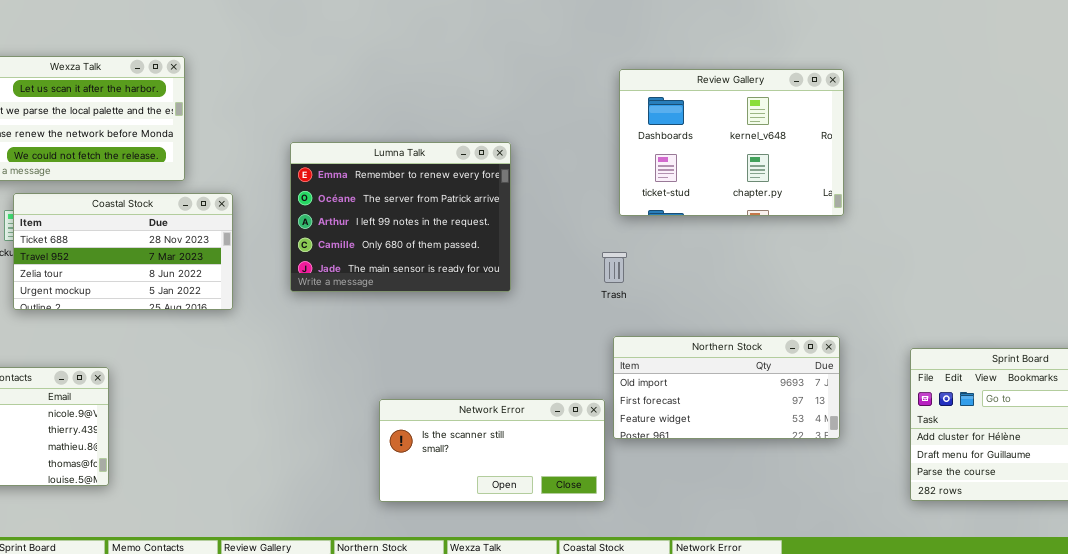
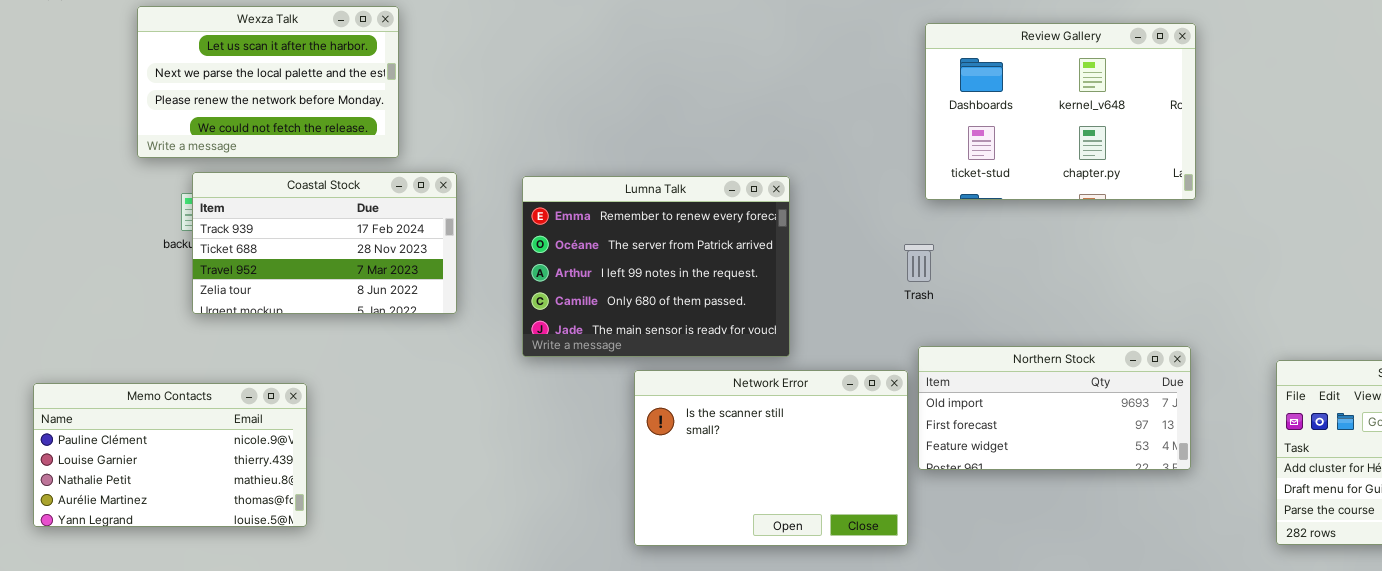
Lumna Talk: [290,142,511,292] -> [522,176,790,357], moved
Coastal Stock: [13,193,233,310] -> [192,172,457,314], scrolled up 1 row
Network Error: [379,399,605,502] -> [634,370,908,546], resized

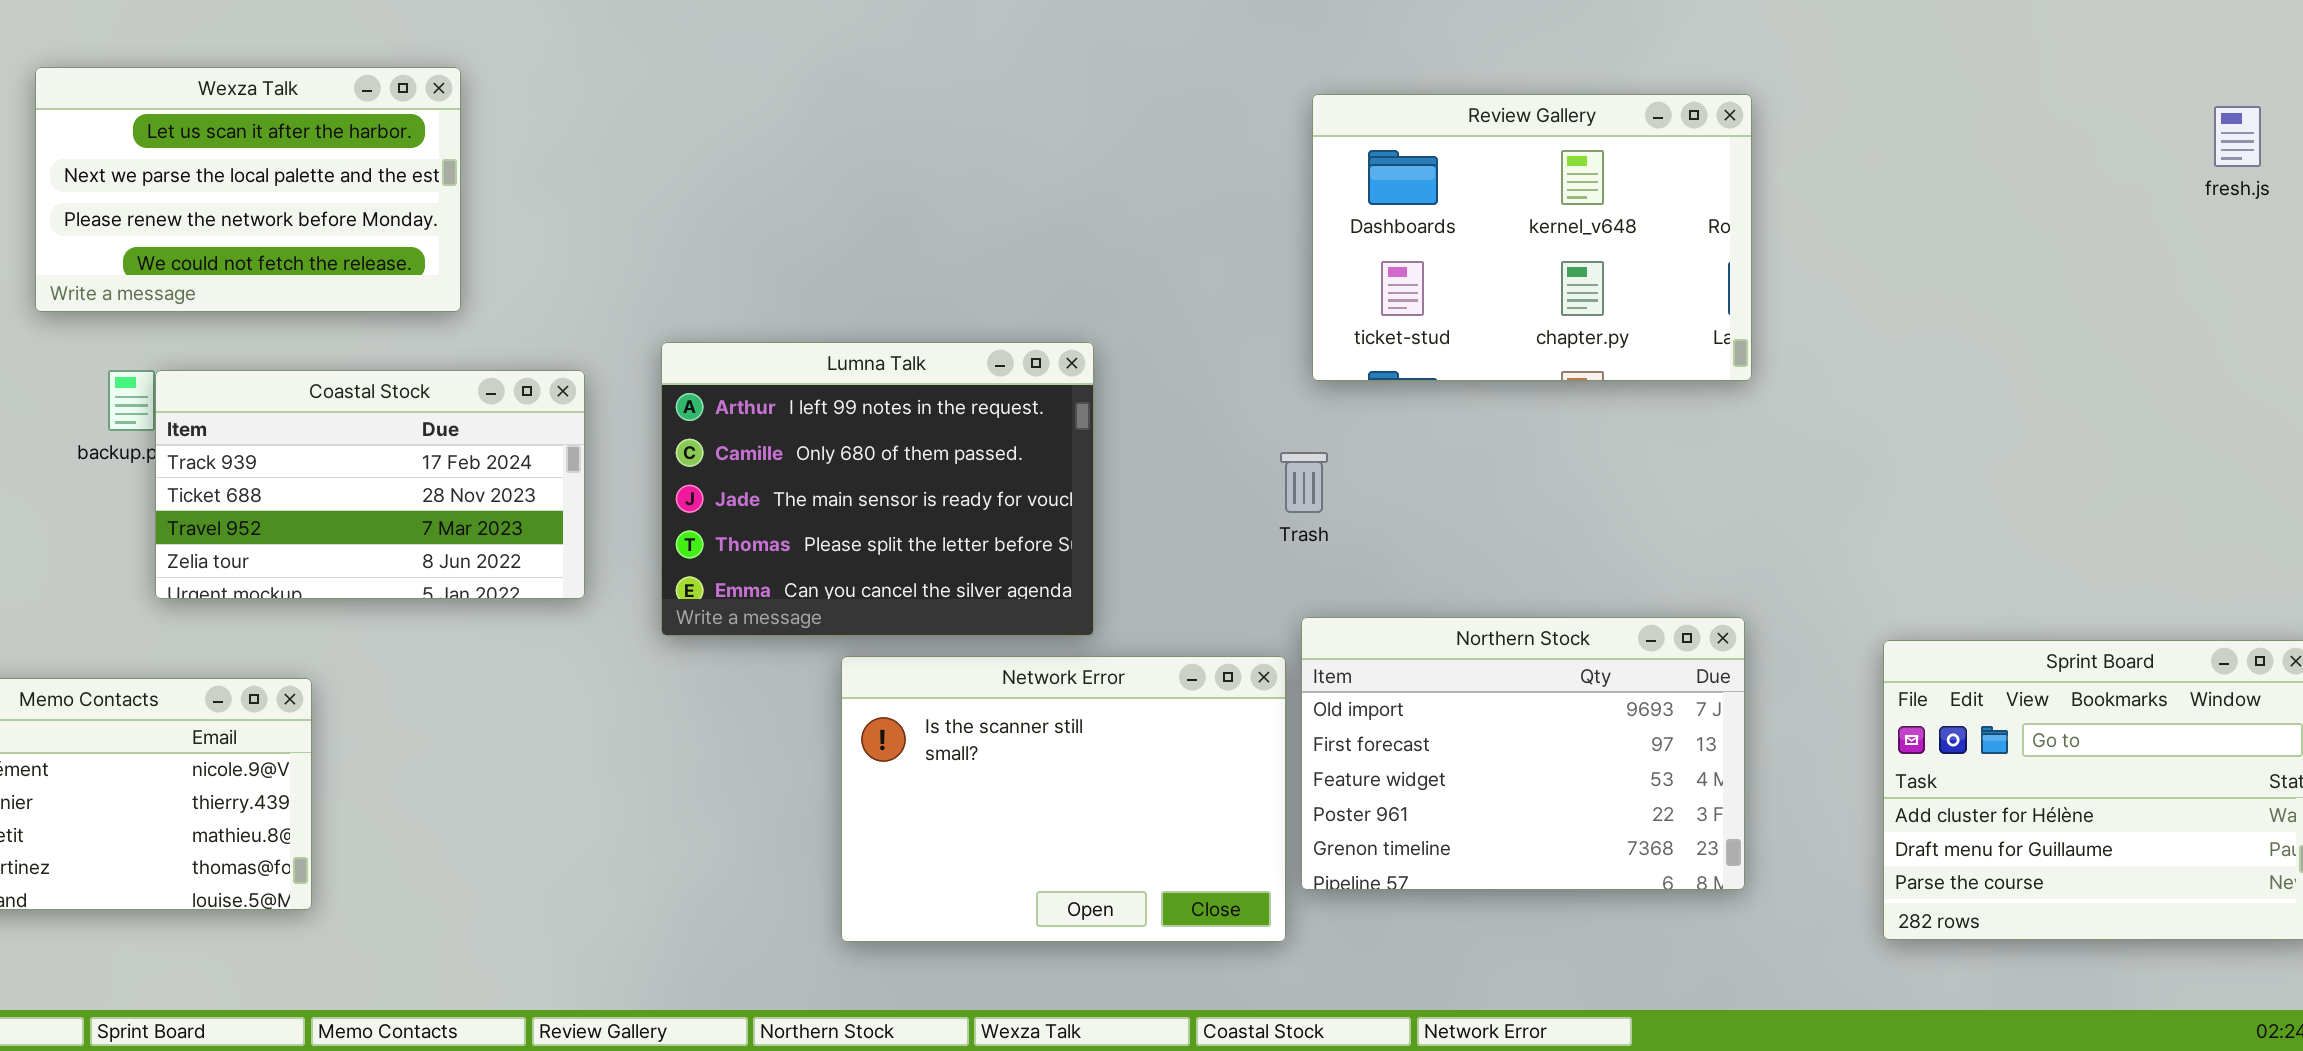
Coastal Stock: [192,172,457,314] -> [155,370,585,599], moved
Lumna Talk: [522,176,790,357] -> [661,342,1094,636], scrolled down 2 rows
Northern Stock: [918,346,1191,470] -> [1301,617,1745,890], resized

